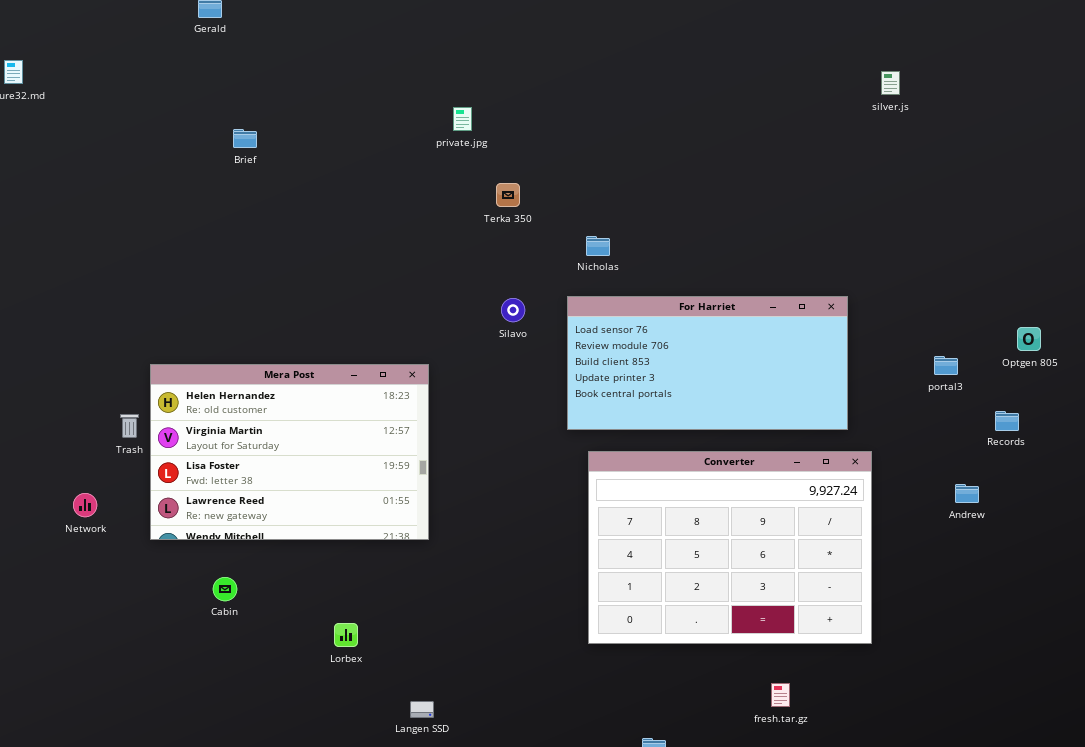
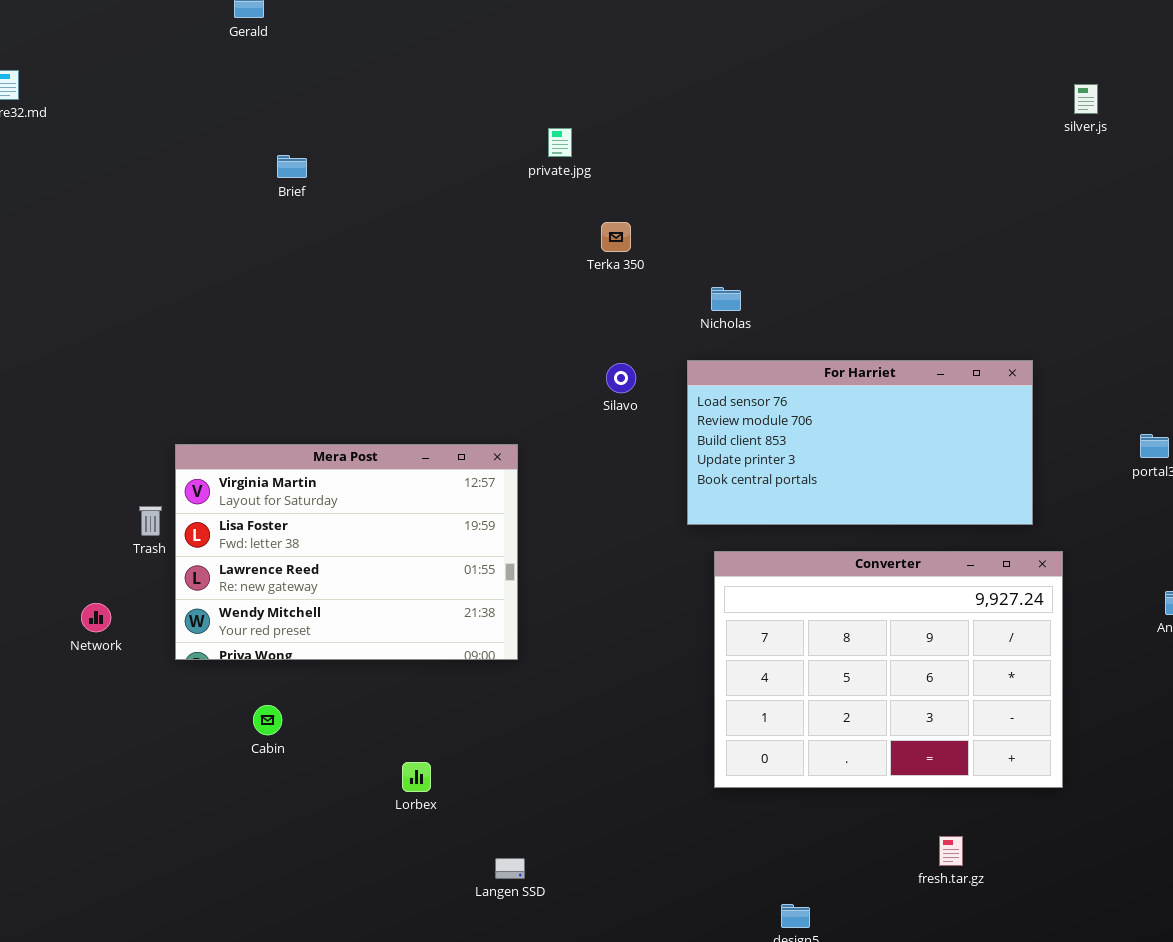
Mera Post: [150,364,429,540] -> [175,444,518,660], scrolled down 1 row

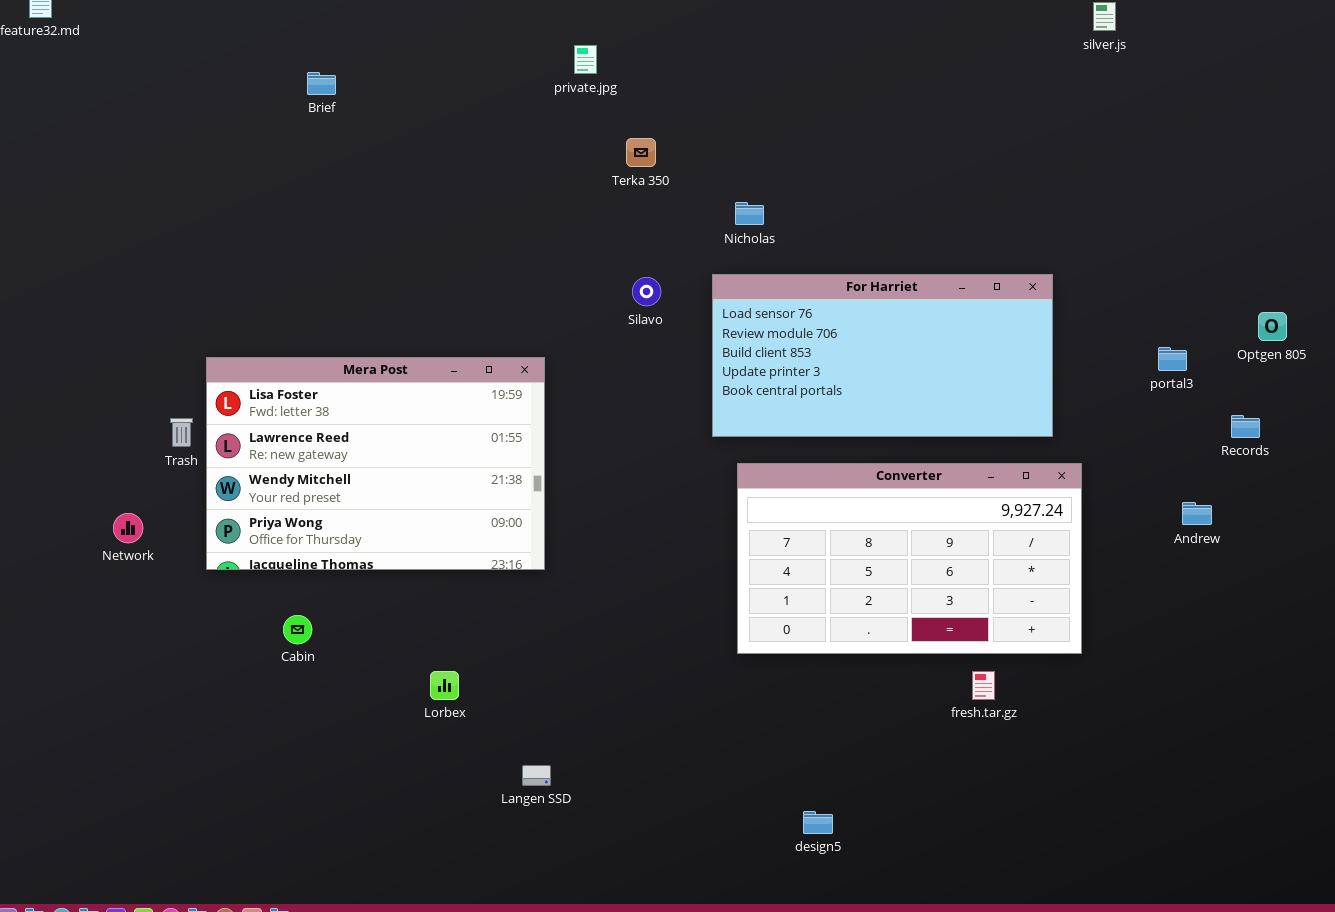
Mera Post: [175,444,518,660] -> [206,357,545,570], scrolled down 1 row
Converter: [714,551,1063,788] -> [737,463,1082,654], resized
fresh.tar.gz: [939,836,963,866] -> [972,671,995,700], moved

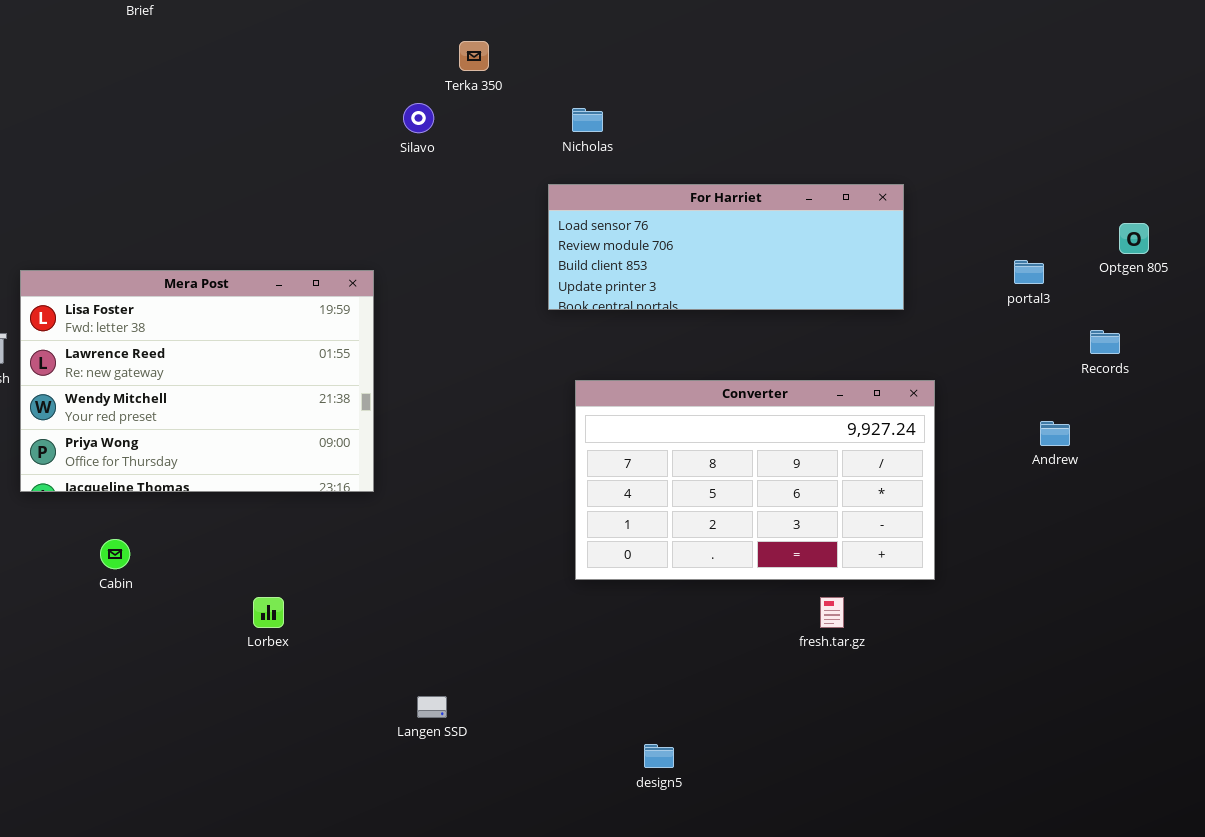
For Harriet: [712,274,1053,437] -> [548,184,904,310], resized
Silavo: [632,277,661,306] -> [403,103,434,133], moved
Langen SSD: [522,765,551,786] -> [417,696,447,718], moved

